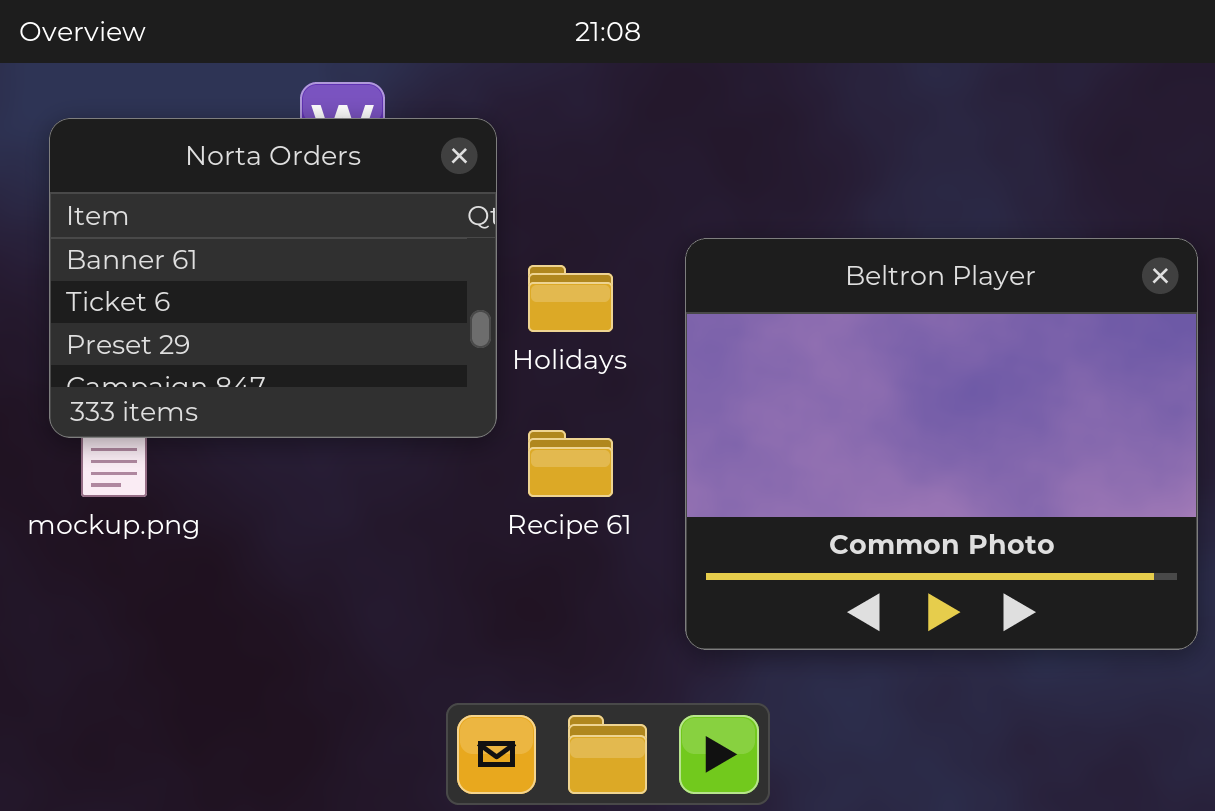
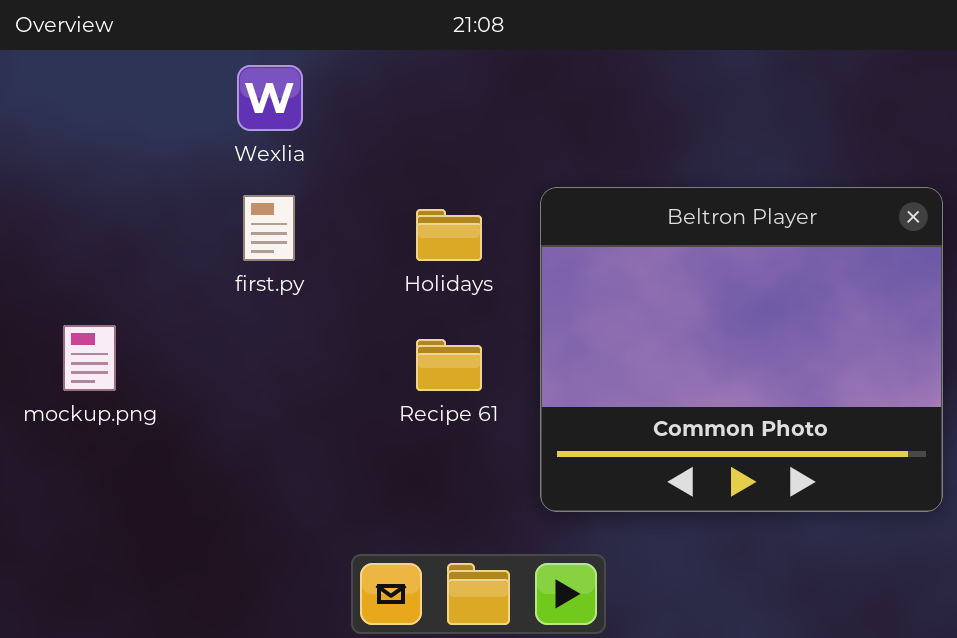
Norta Orders: [49,118,497,438] -> none, closed

